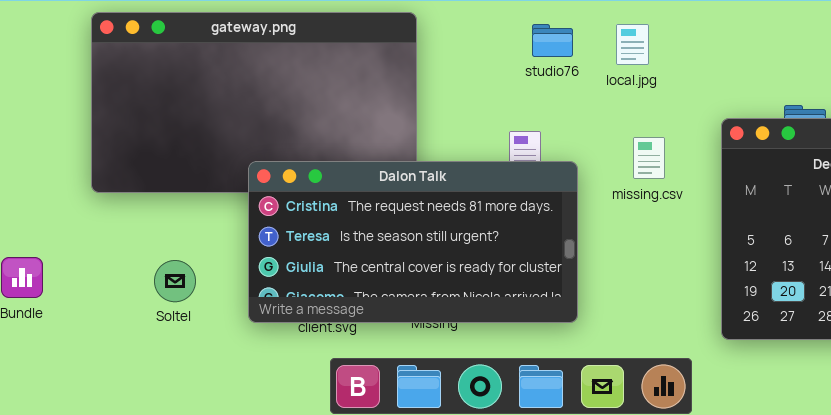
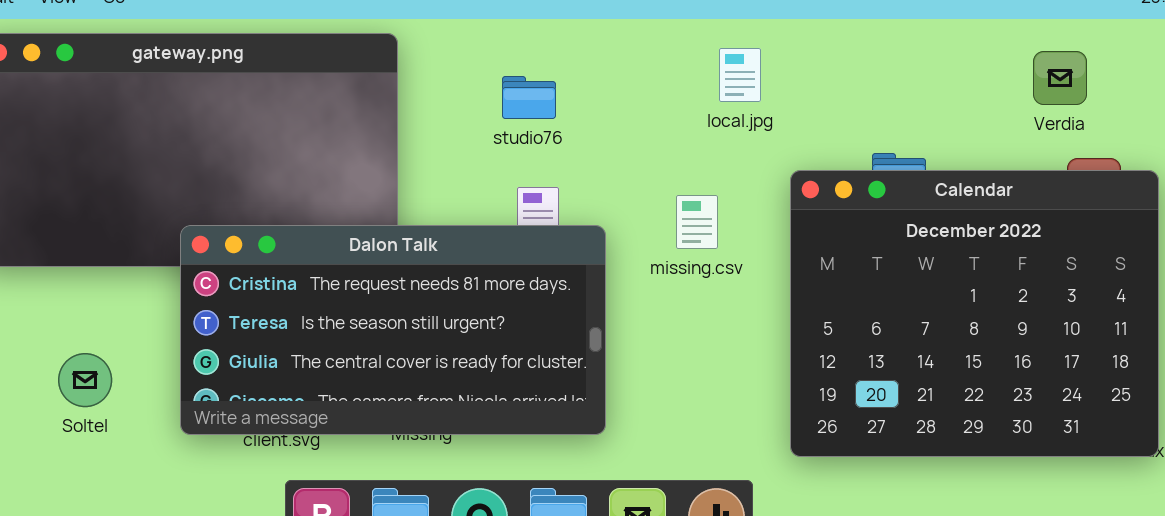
studio76: [532,24,573,57] -> [502,76,556,119], moved
local.jpg: [616,24,649,65] -> [719,48,761,102], moved

